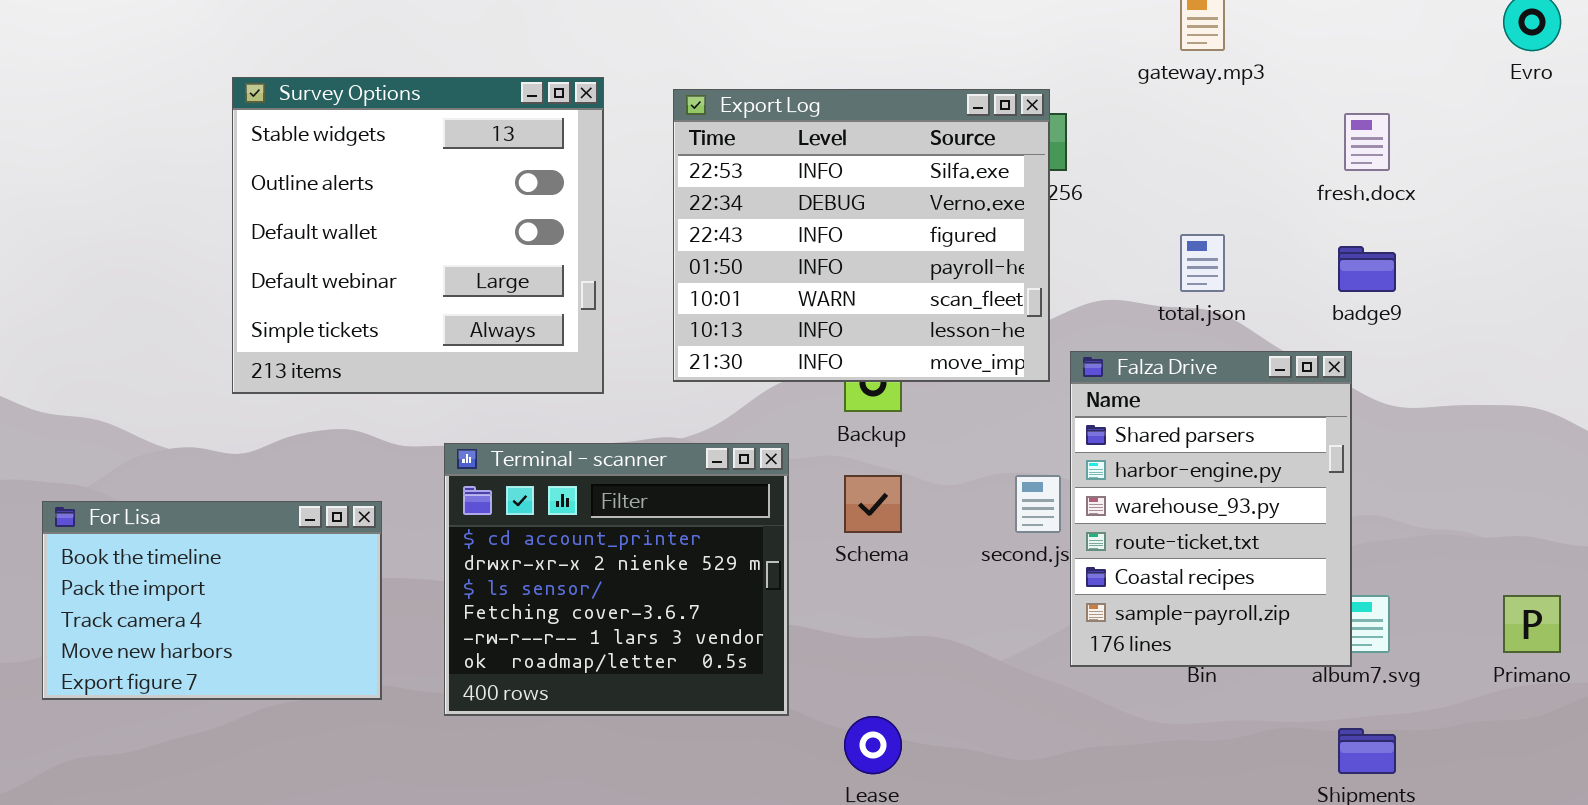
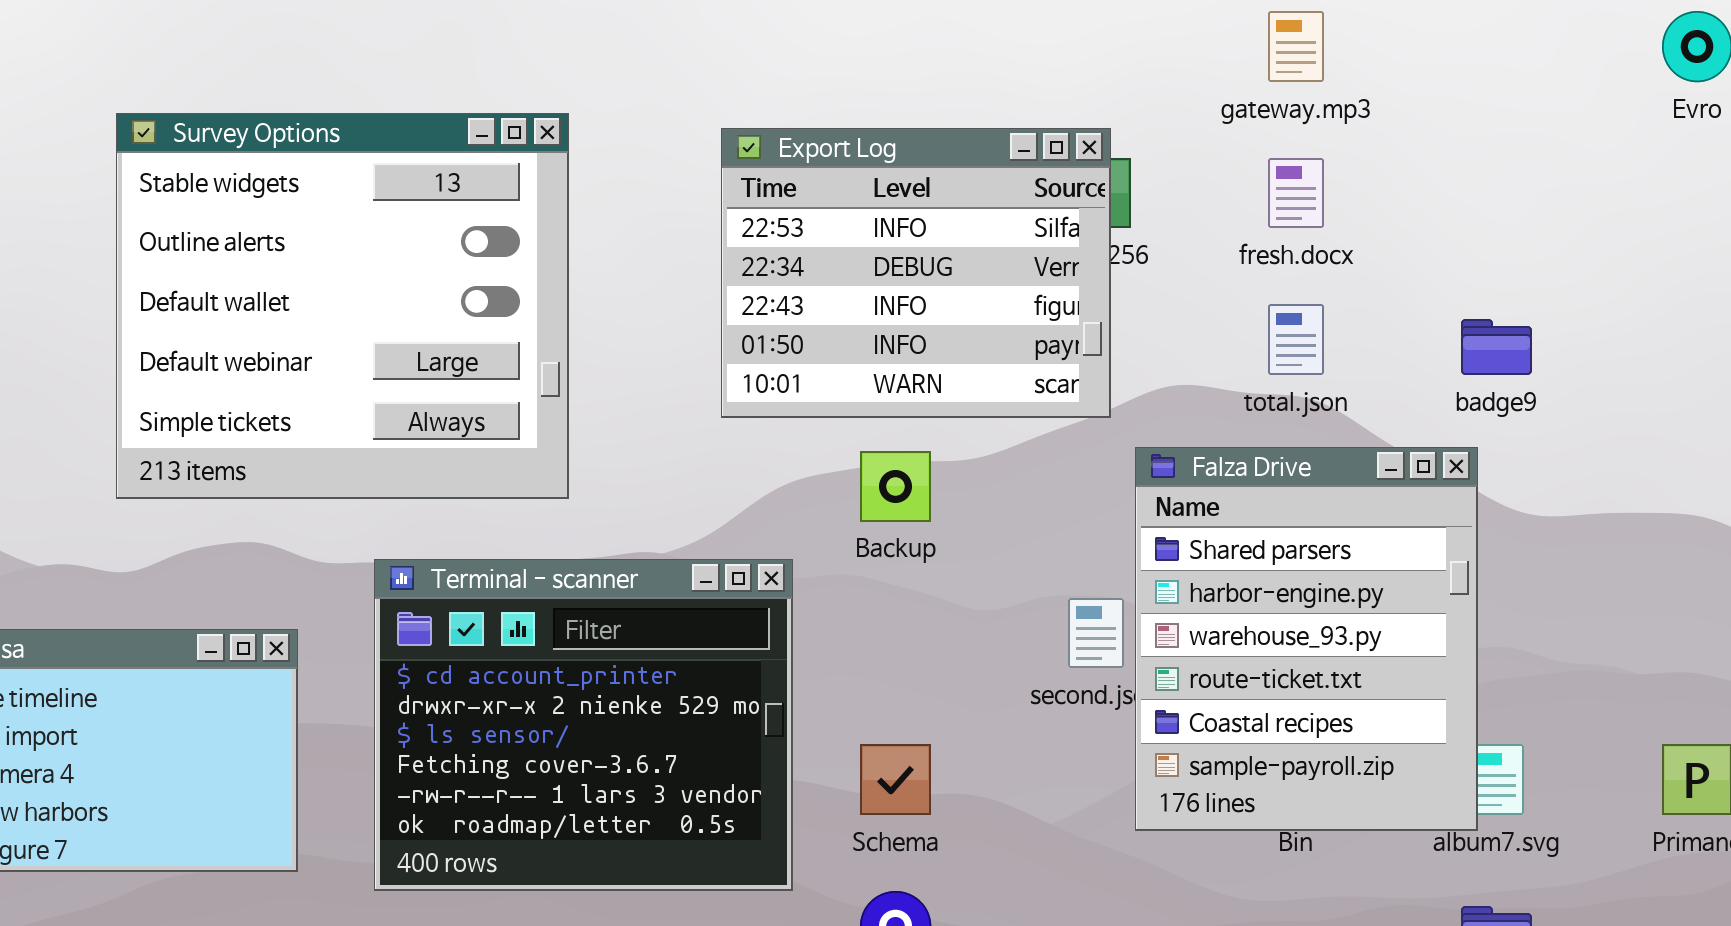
Export Log: [673,89,1050,382] -> [721,128,1111,418], resized
fresh.docx: [1344,113,1390,171] -> [1268,158,1324,228], moved
Schema: [844,475,902,533] -> [860,744,931,815], moved

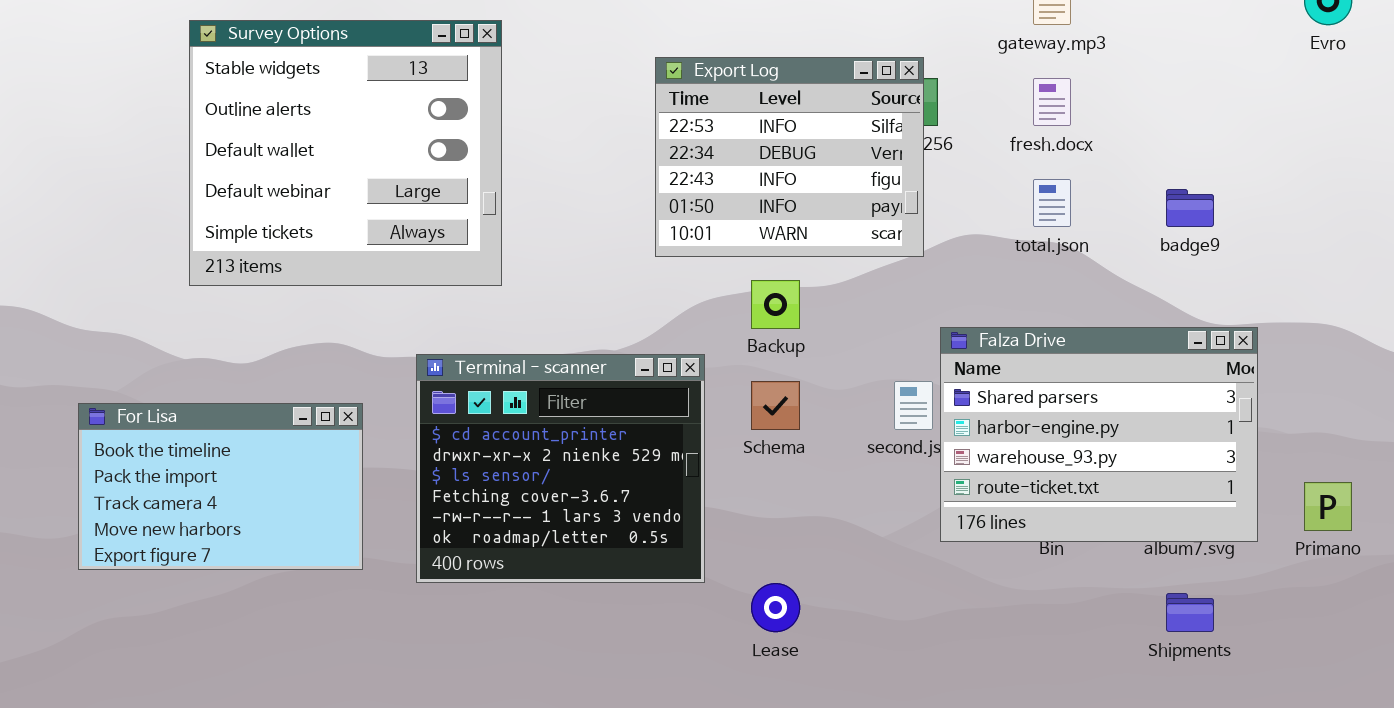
Survey Options: [116,113,569,499] -> [189,20,502,286], moved
Falza Drive: [1135,447,1478,831] -> [940,327,1258,542], resized
Schema: [860,744,931,815] -> [751,381,800,430], moved

